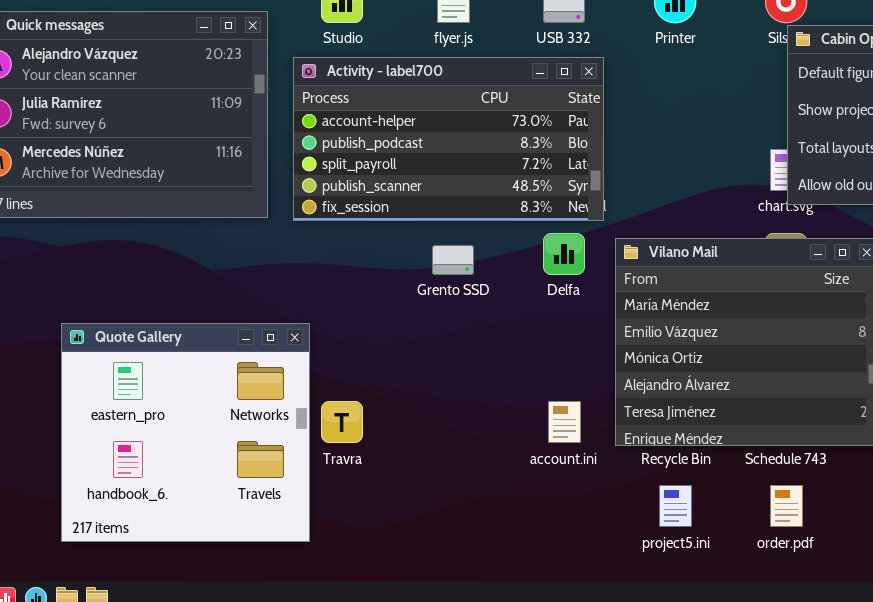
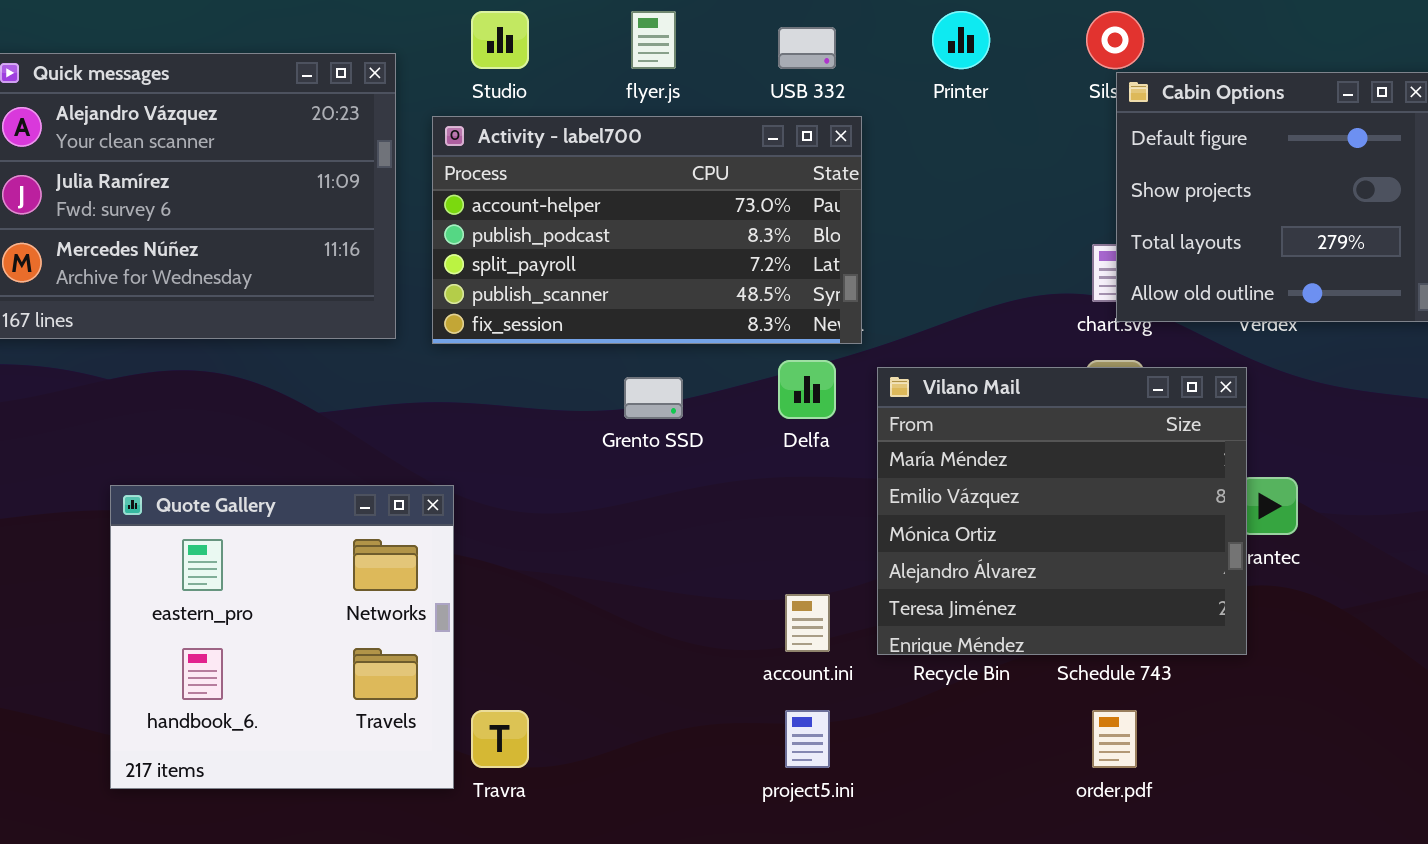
Travra: [321,401,363,443] -> [471,710,529,768], moved
project5.ini: [659,485,692,527] -> [785,710,830,768], moved

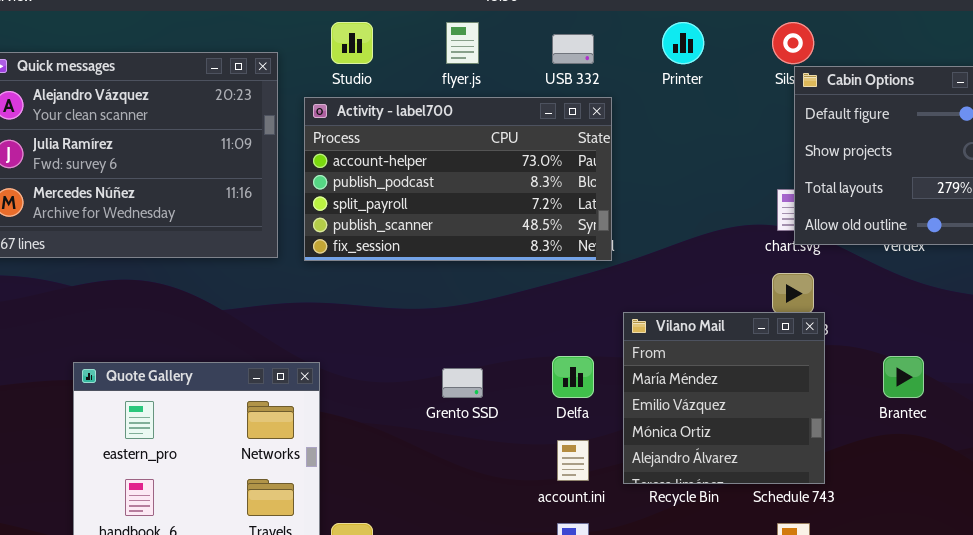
Delfa: [778,360,836,419] -> [552,356,594,398], moved
Vilano Mail: [877,367,1247,655] -> [623,312,825,484], resized
Grento SSD: [624,377,683,419] -> [442,368,483,398], moved

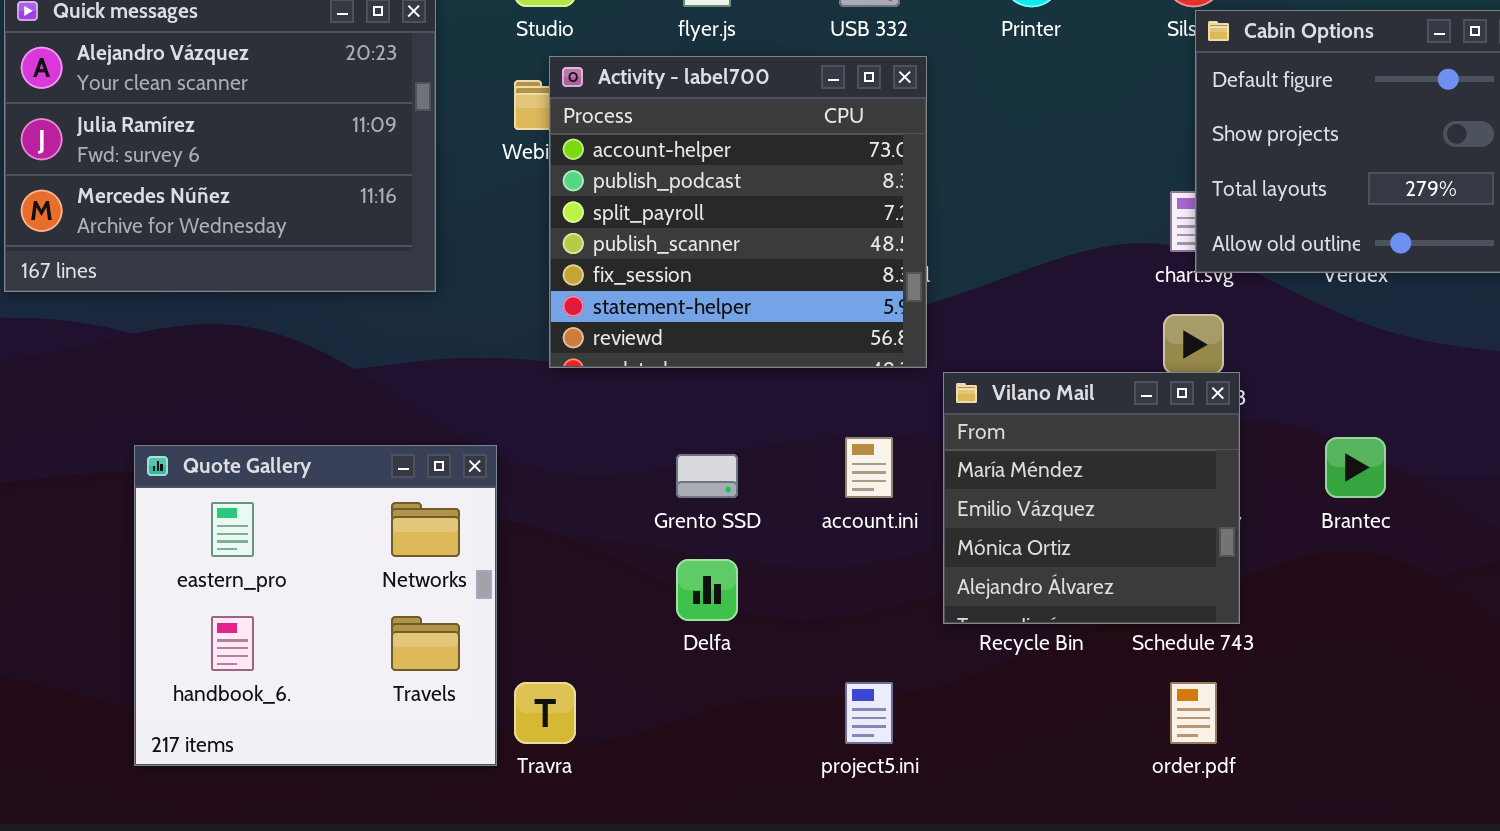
Activity - label700: [304,97,612,261] -> [549,56,927,368], resized
Delfa: [552,356,594,398] -> [676,559,738,621], moved
account.ini: [557,440,589,481] -> [845,437,893,498], moved

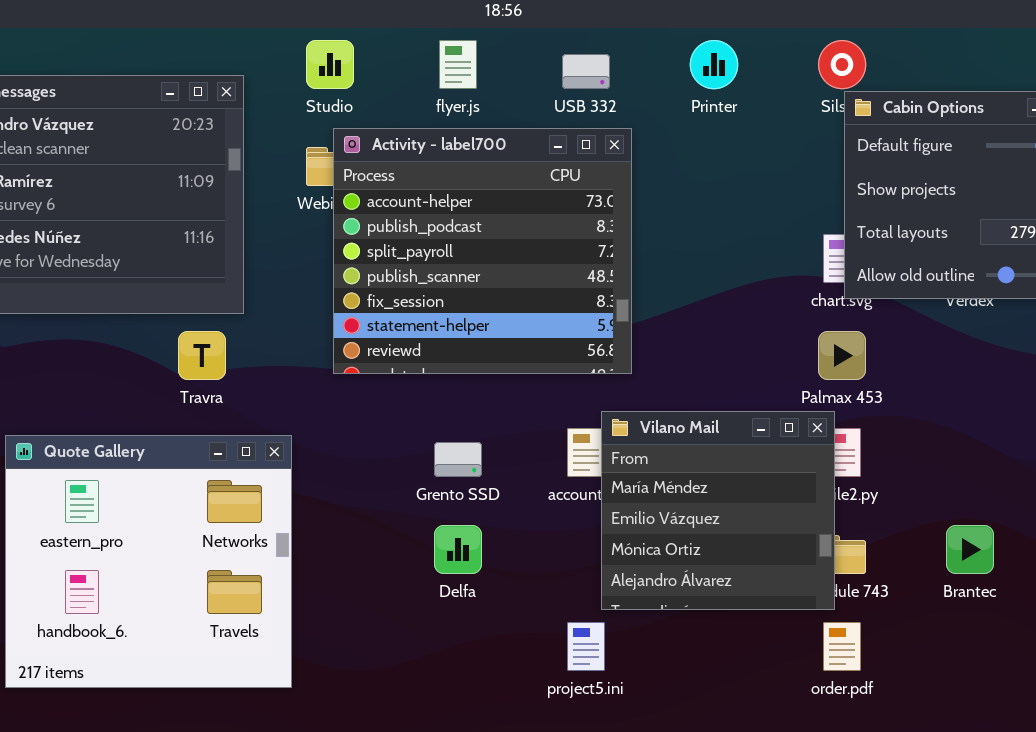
Vilano Mail: [943,372,1240,624] -> [601,411,835,610], moved
Brantec: [1325,437,1386,498] -> [946,525,994,574], moved
Travra: [514,682,576,744] -> [178,331,226,380], moved

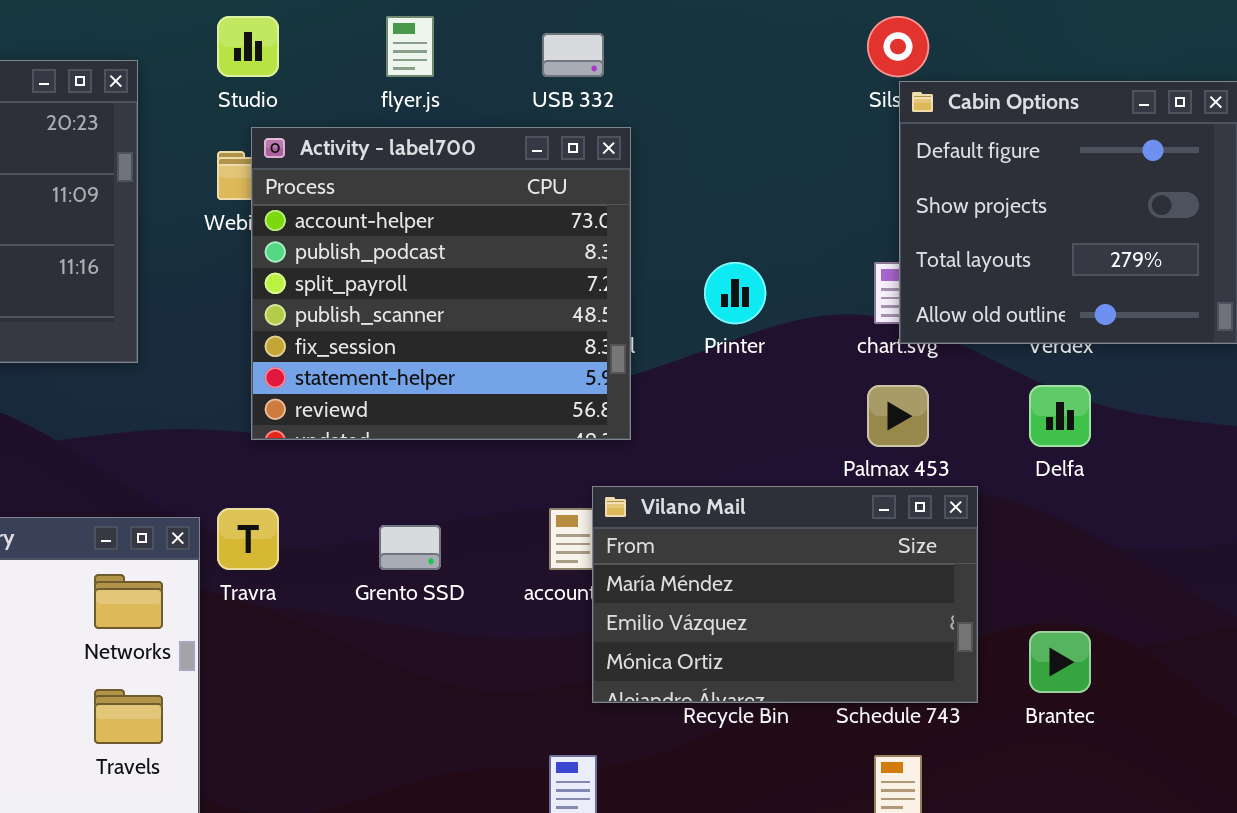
Printer: [690,40,738,89] -> [704,262,766,324], moved
Travra: [178,331,226,380] -> [217,508,279,570], moved
Vilano Mail: [601,411,835,610] -> [592,486,978,703], resized
Delfa: [434,525,482,574] -> [1029,385,1091,447], moved

